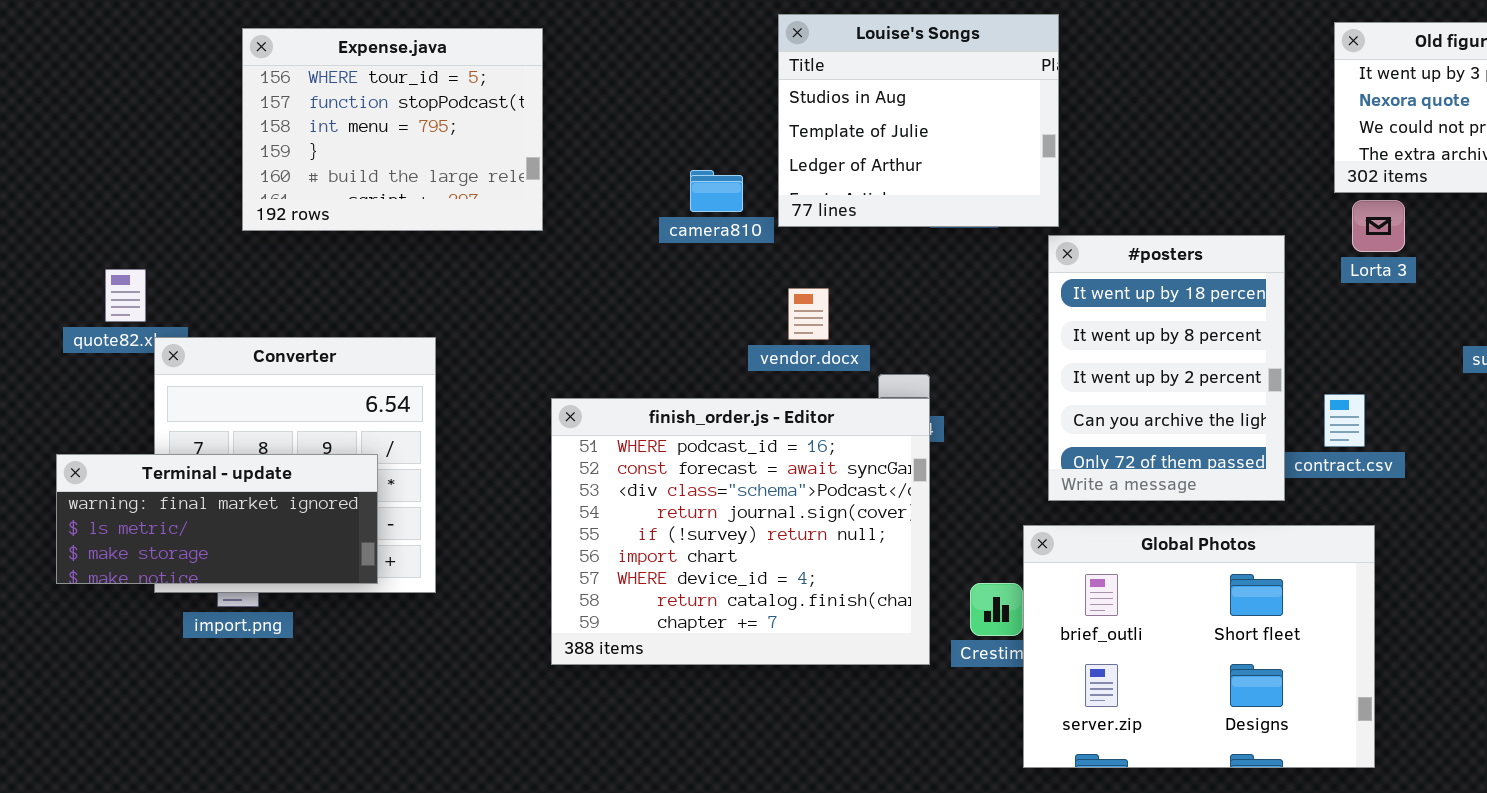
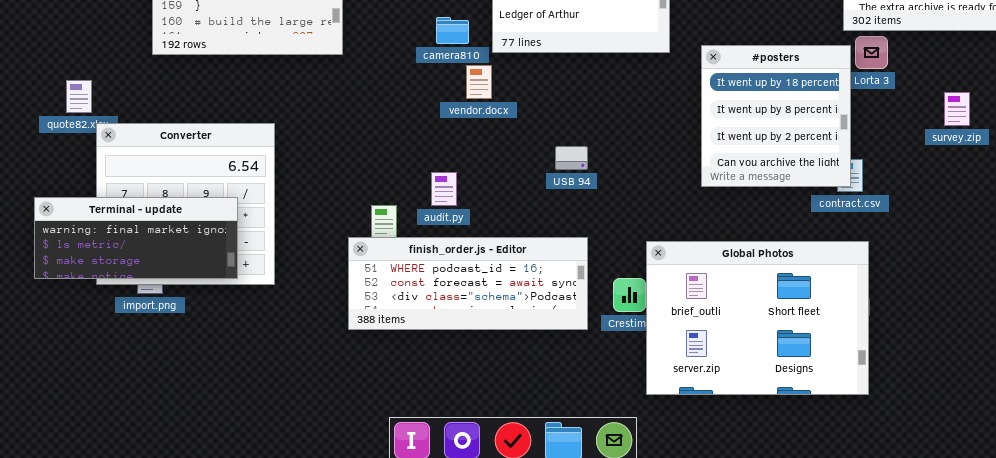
#posters: [1048,235,1285,501] -> [701,45,851,187], moved, resized
vendor.docx: [788,288,829,340] -> [466,65,492,99], moved
finish_order.js - Editor: [551,398,930,665] -> [348,237,588,330], resized

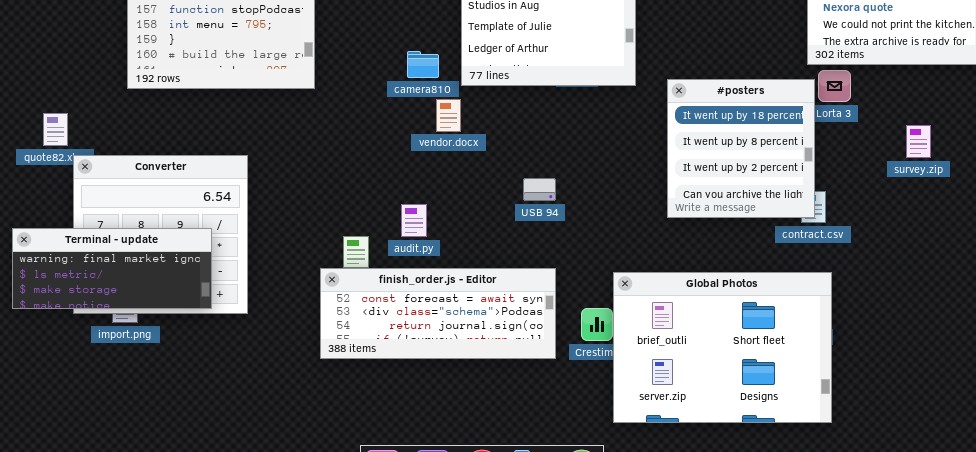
finish_order.js - Editor: [348,237,588,330] -> [320,268,556,359], scrolled down 1 row

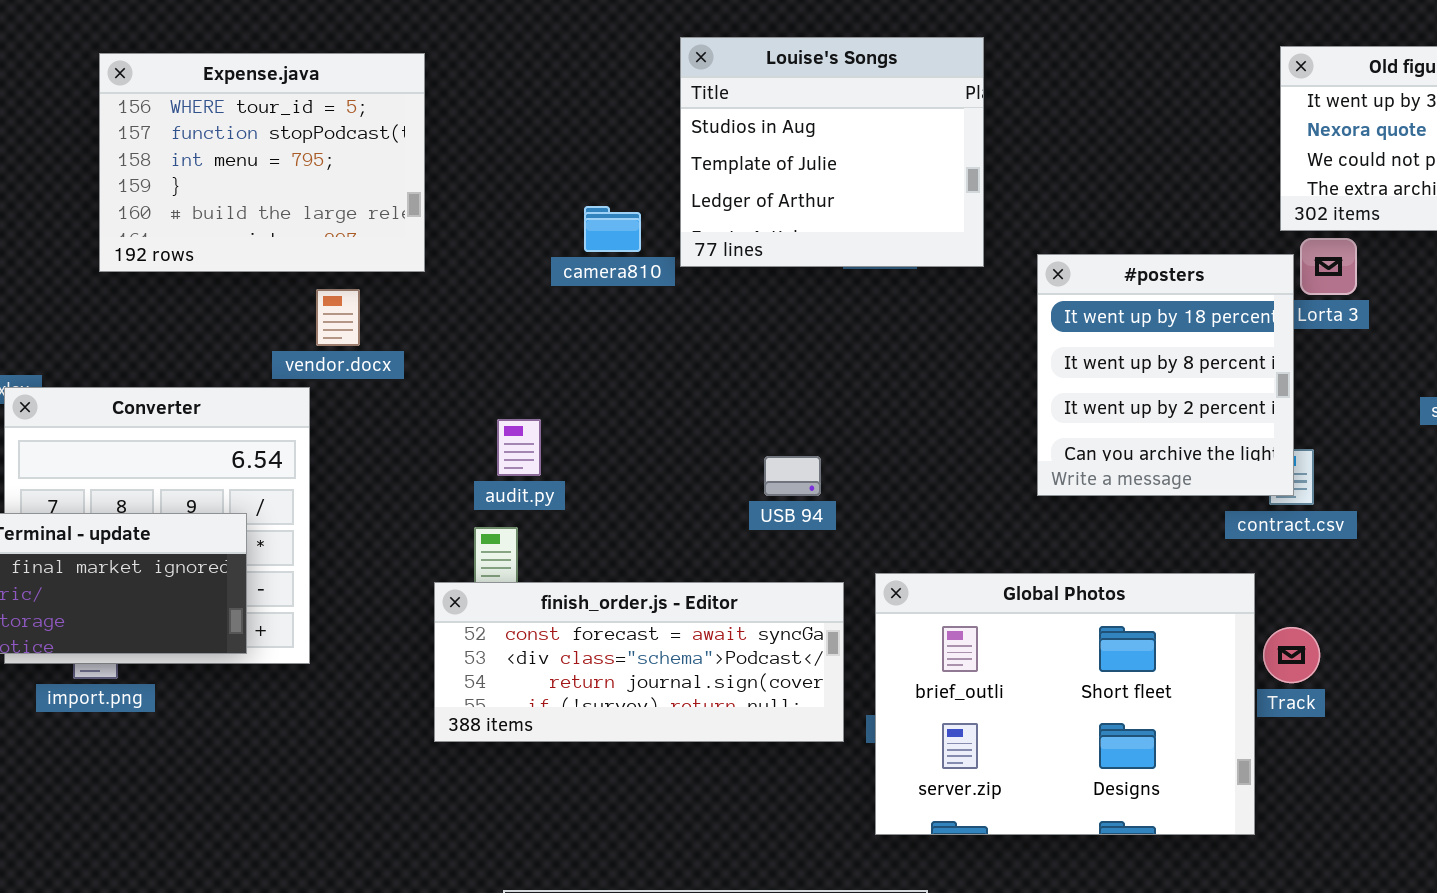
vendor.docx: [436,99,461,132] -> [316,289,360,346], moved
USB 94: [523,178,556,201] -> [764,456,821,496], moved
audit.py: [401,204,427,237] -> [497,419,541,476], moved
Global Photos: [613,272,832,423] -> [875,573,1255,835], moved

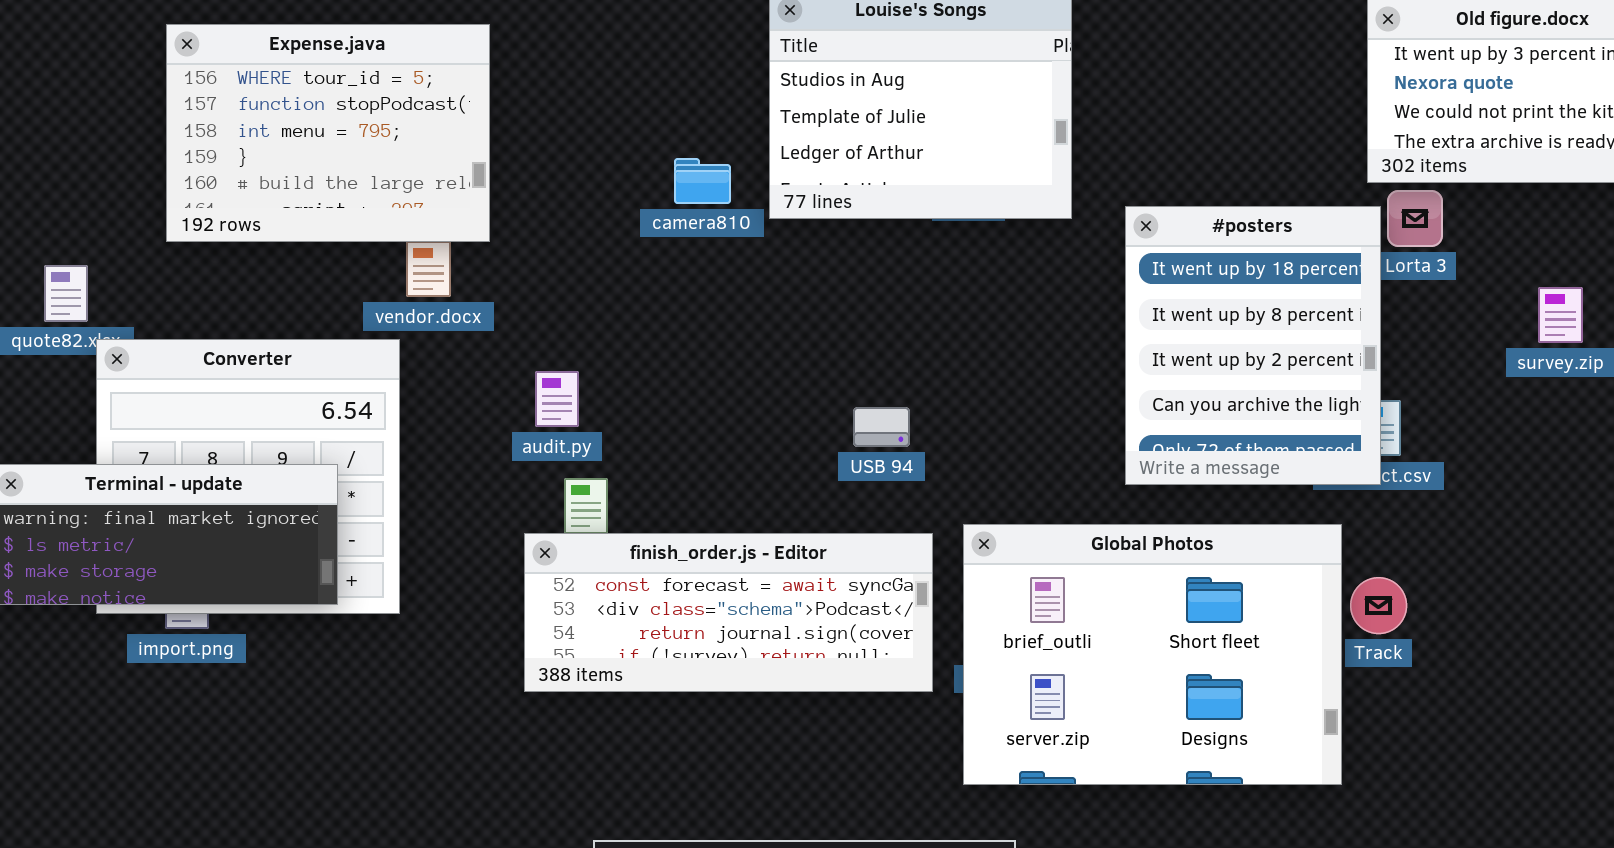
Expense.java: [99,53,425,272] -> [166,24,490,242], moved
#posters: [1037,254,1294,496] -> [1125,206,1381,485], resized
audit.py: [497,419,541,476] -> [535,371,579,427], moved

